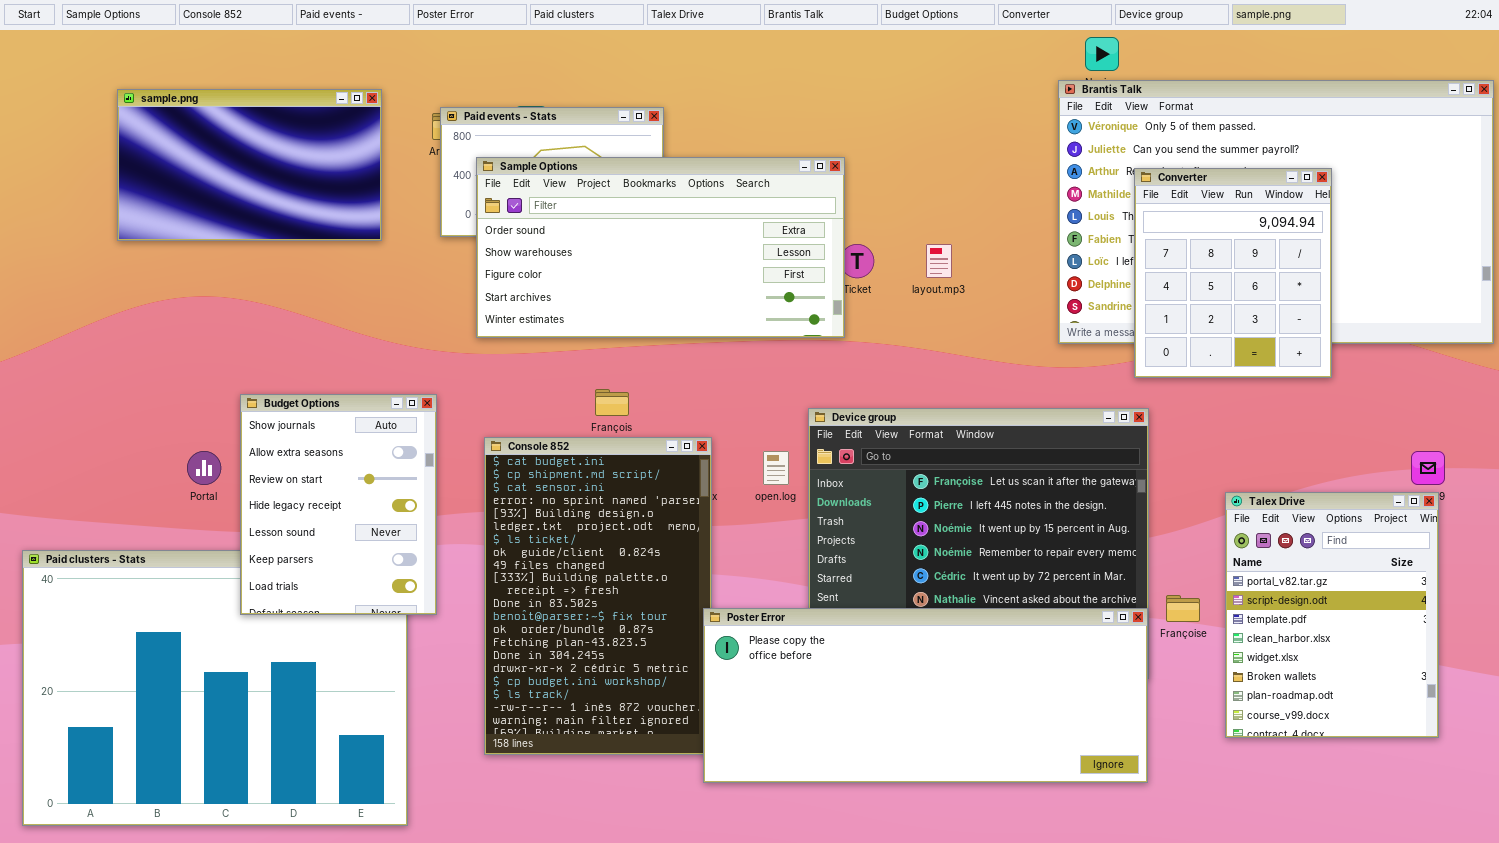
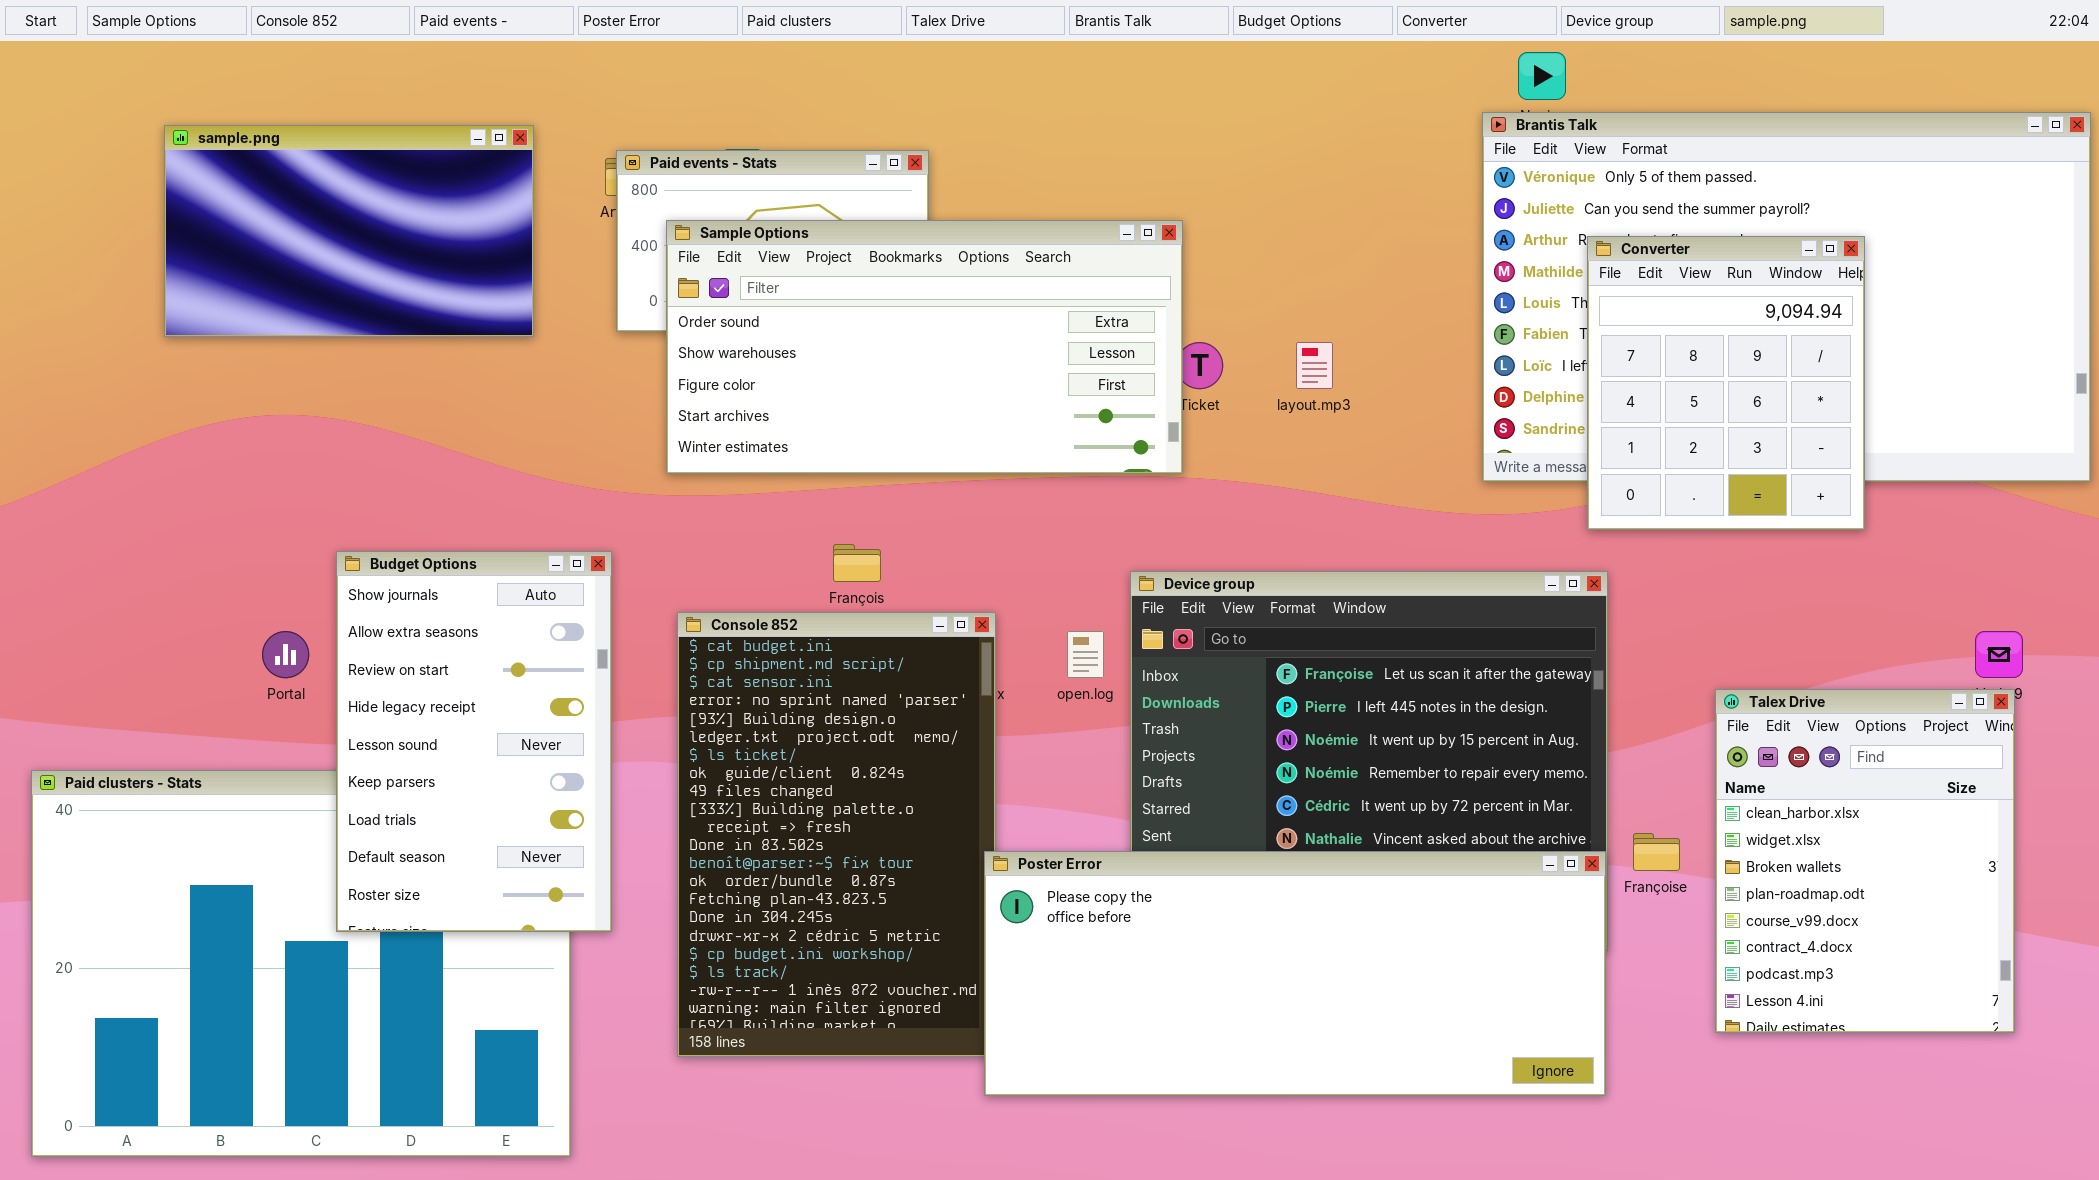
Budget Options: [240,394,437,615] -> [336,551,612,932], resized
Talex Drive: [1225,492,1439,738] -> [1715,689,2015,1033], scrolled down 3 rows

